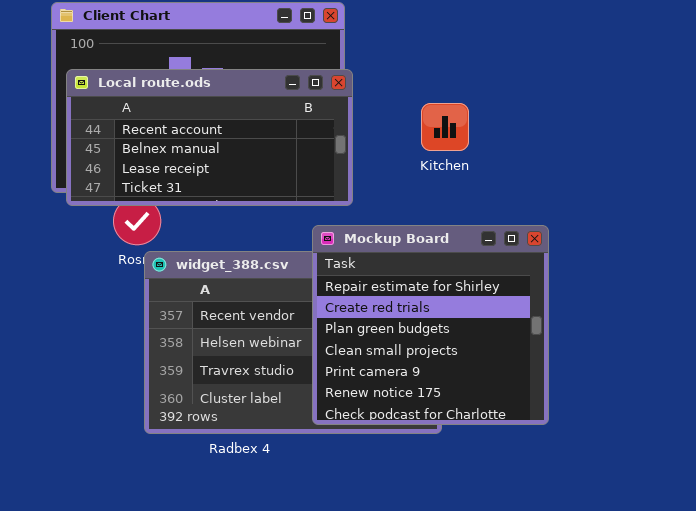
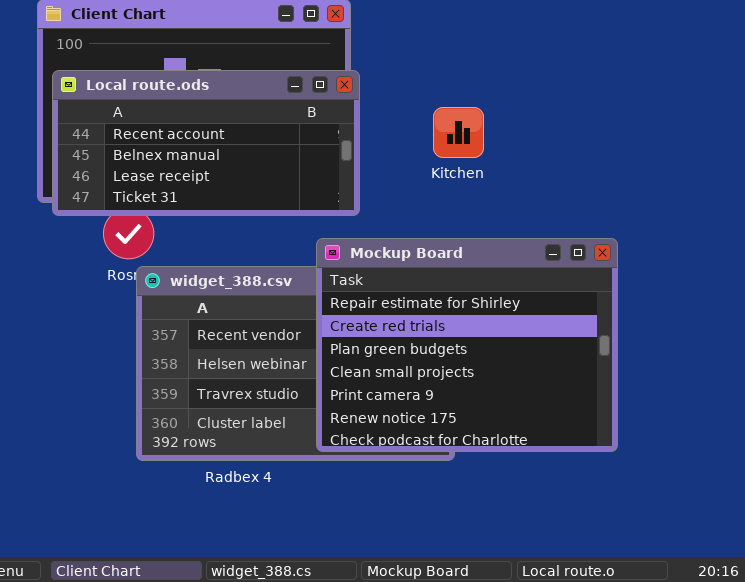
Mockup Board: [312,225,549,425] -> [316,238,618,452], resized

